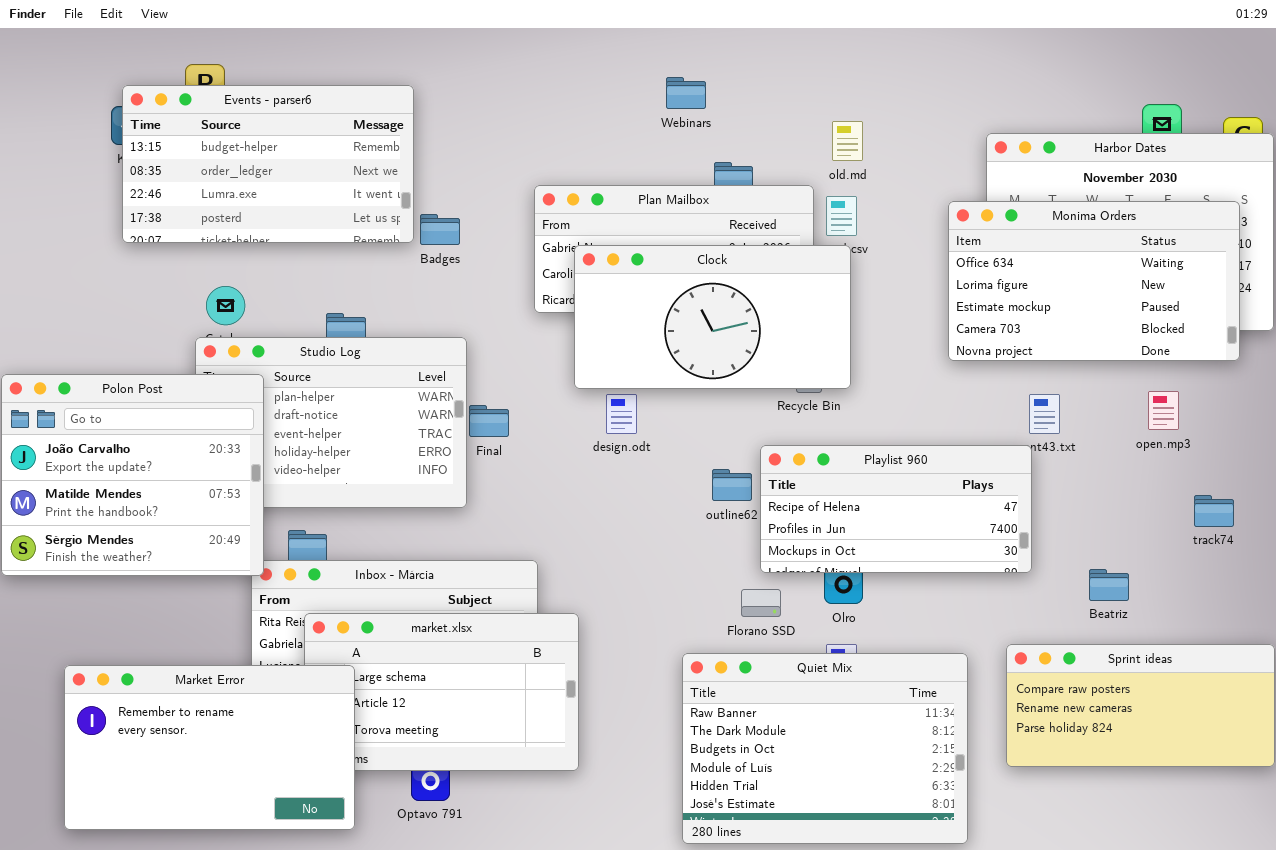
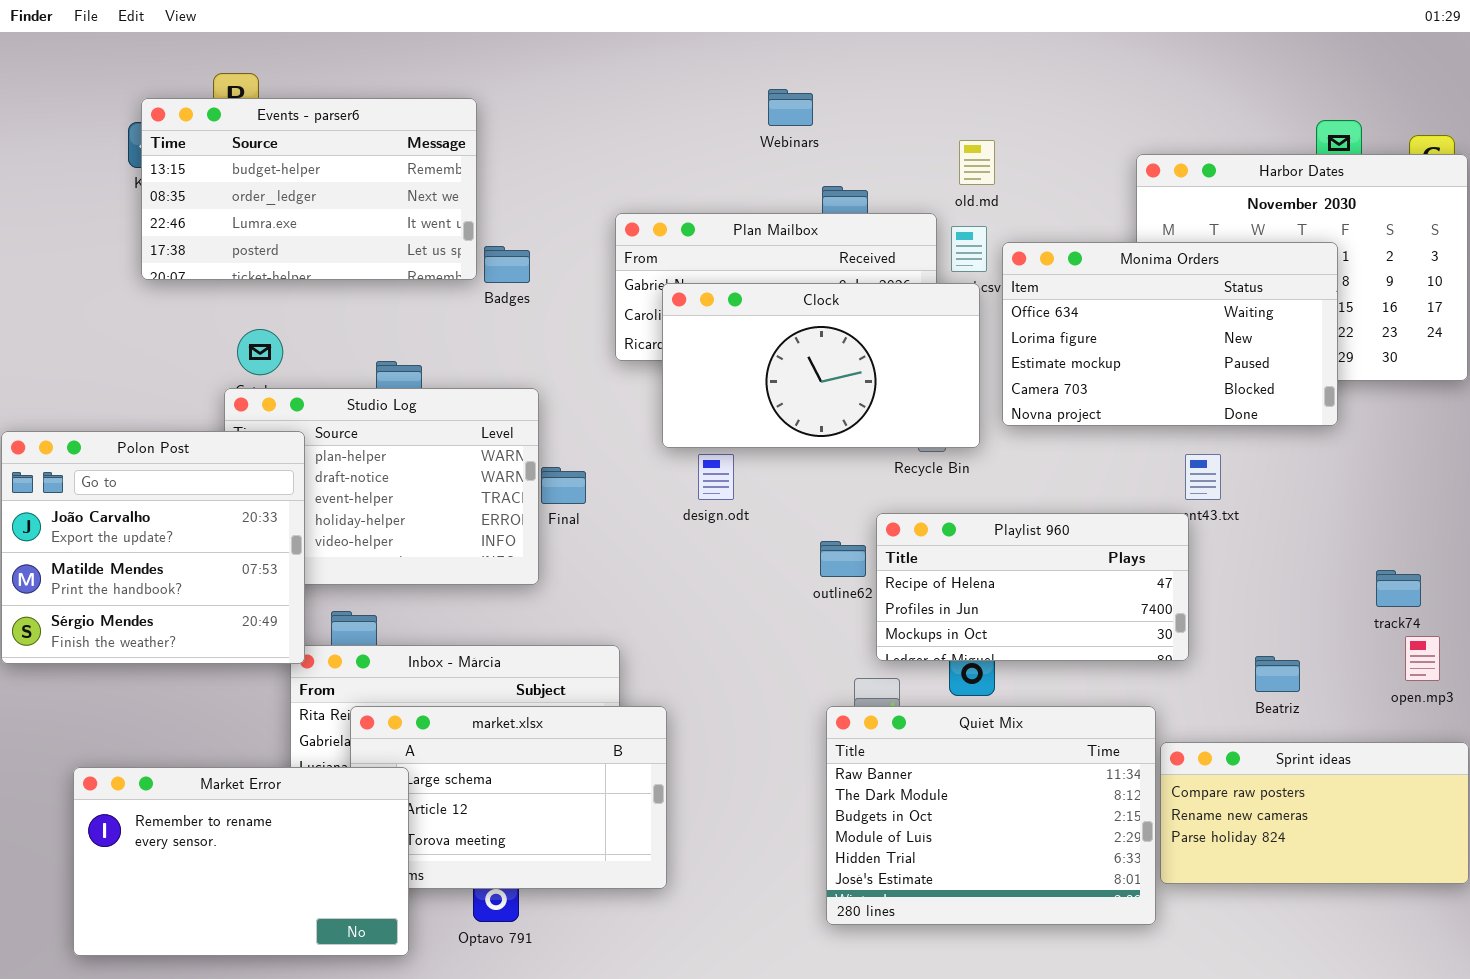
Monima Orders: [948,201,1240,361] -> [1002,242,1338,426], moved
open.mp3: [1148,391,1179,430] -> [1405,636,1440,681], moved
Quiet Mix: [682,653,968,844] -> [826,706,1156,925], moved

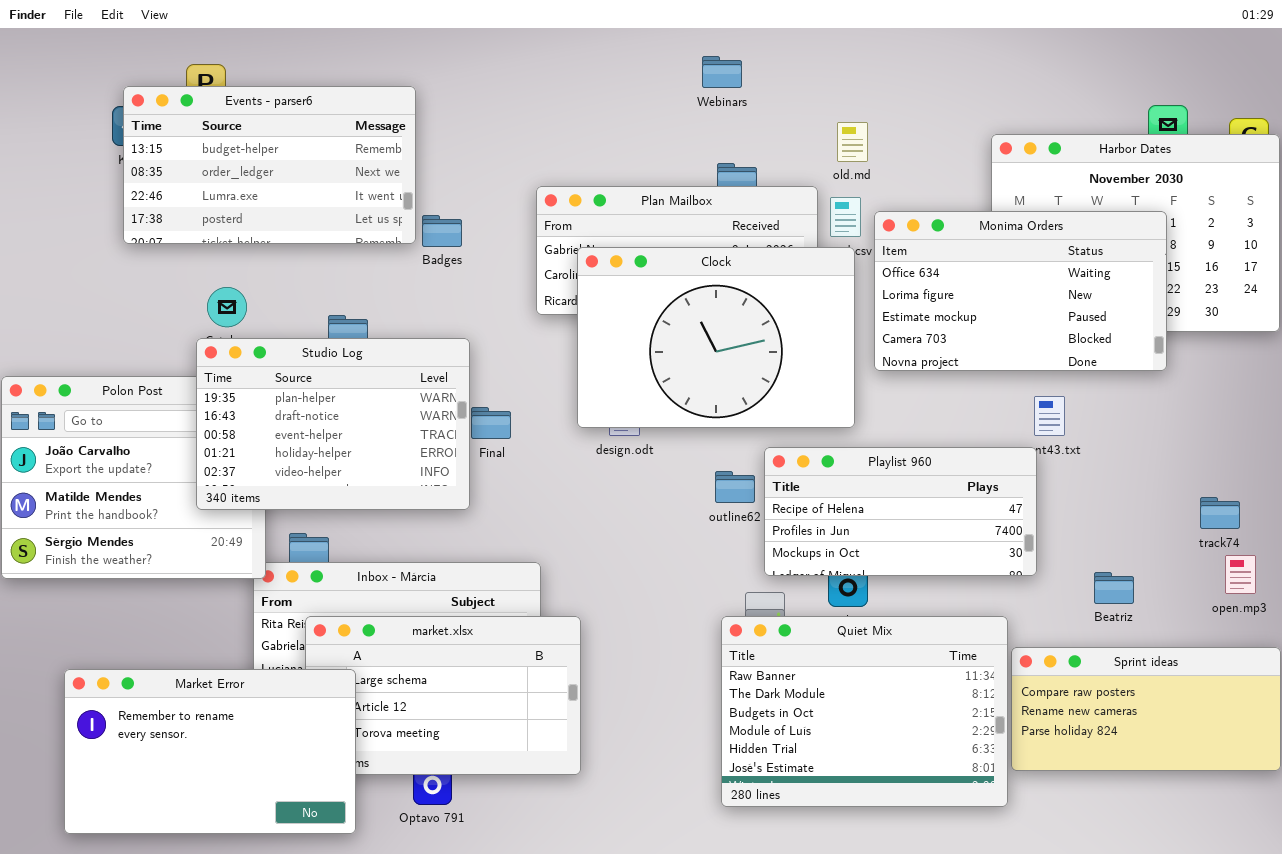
Webinars: [768,89,813,126] -> [702,56,742,88], moved
Clock: [662,283,980,448] -> [577,247,855,428], resized
Studio Log: [224,388,539,585] -> [196,338,470,510], raised

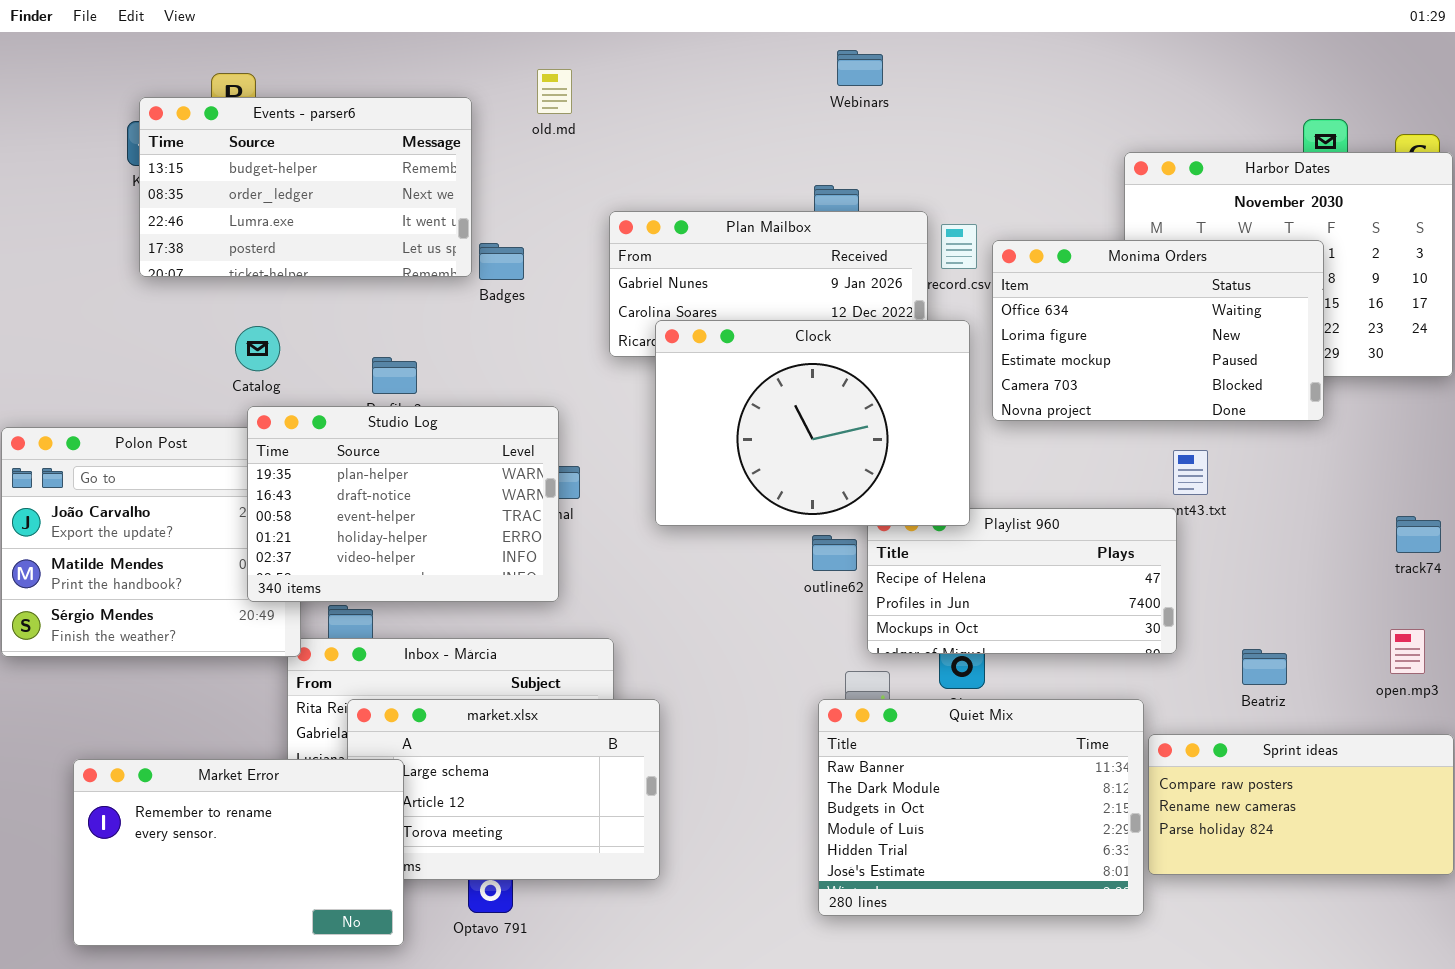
Webinars: [702,56,742,88] -> [837,50,883,86], moved
old.md: [837,122,868,162] -> [537,69,572,114], moved
Clock: [577,247,855,428] -> [655,320,970,526], moved
Studio Log: [196,338,470,510] -> [247,406,559,602], moved
track74: [1200,497,1240,529] -> [1396,516,1441,553], moved

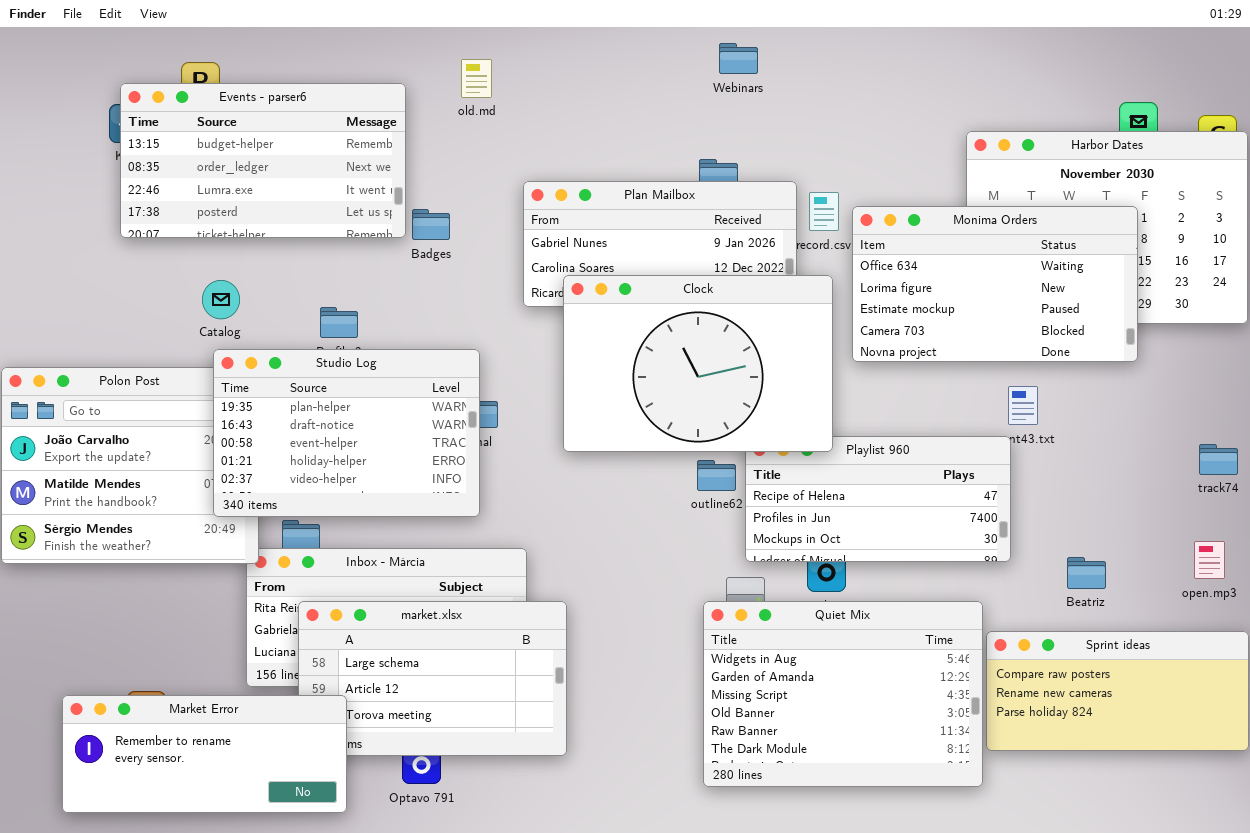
Quiet Mix: [818,699,1144,916] -> [703,601,983,787], scrolled up 4 rows
Market Error: [73,759,404,946] -> [62,695,347,813], resized

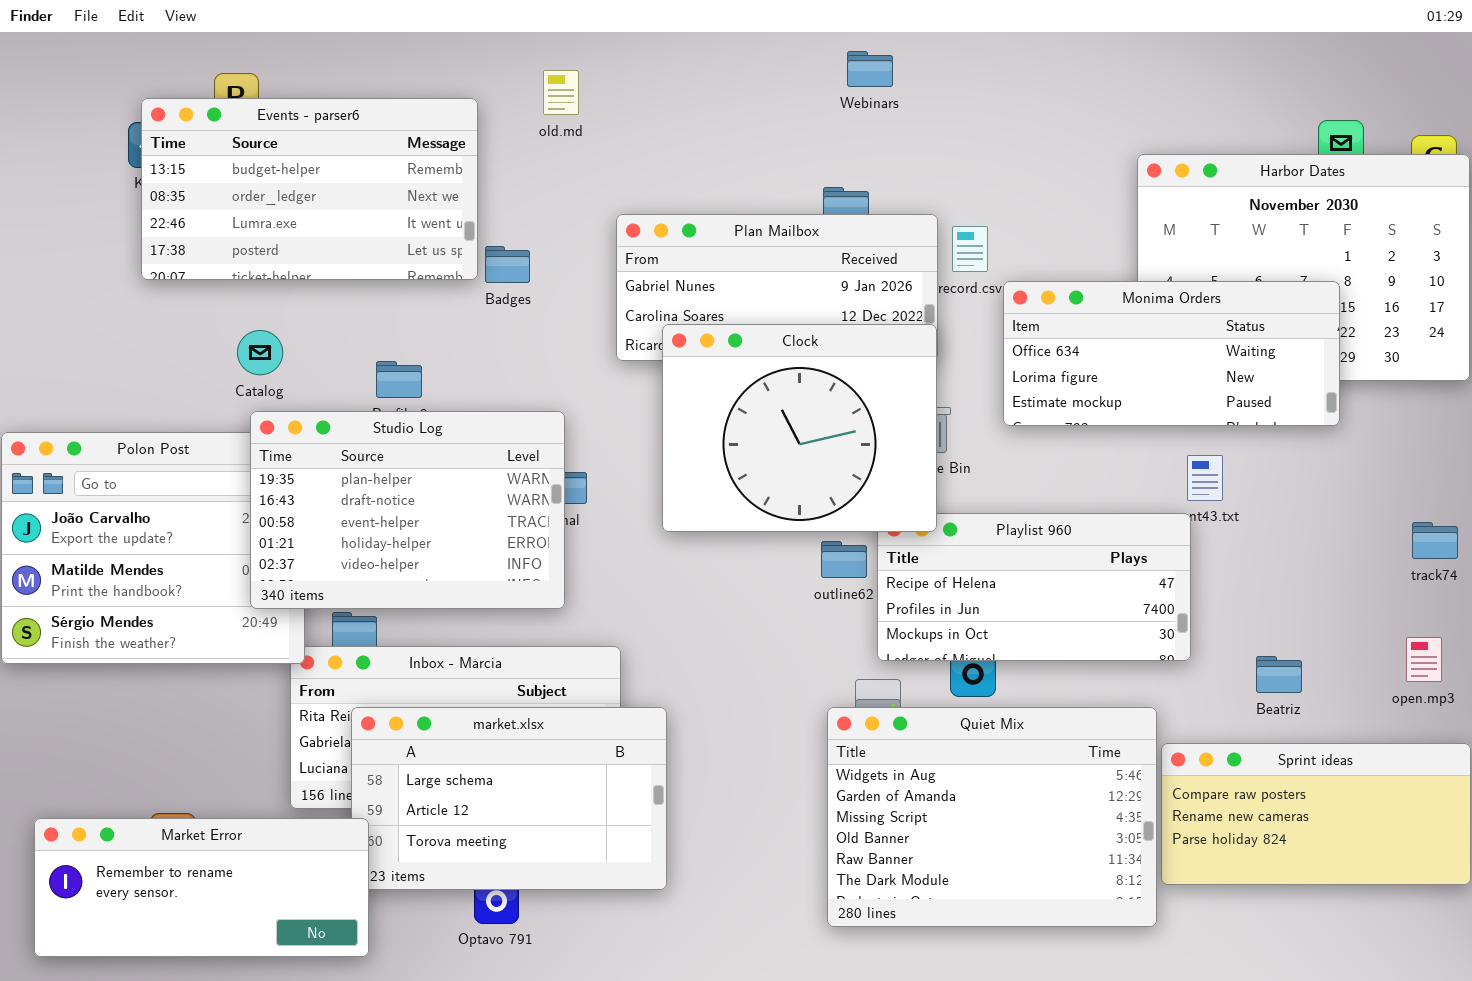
Monima Orders: [852,206,1138,362] -> [1003,281,1340,426], resized
Clock: [563,275,833,452] -> [662,324,937,532], resized
Market Error: [62,695,347,813] -> [34,818,369,957], moved

